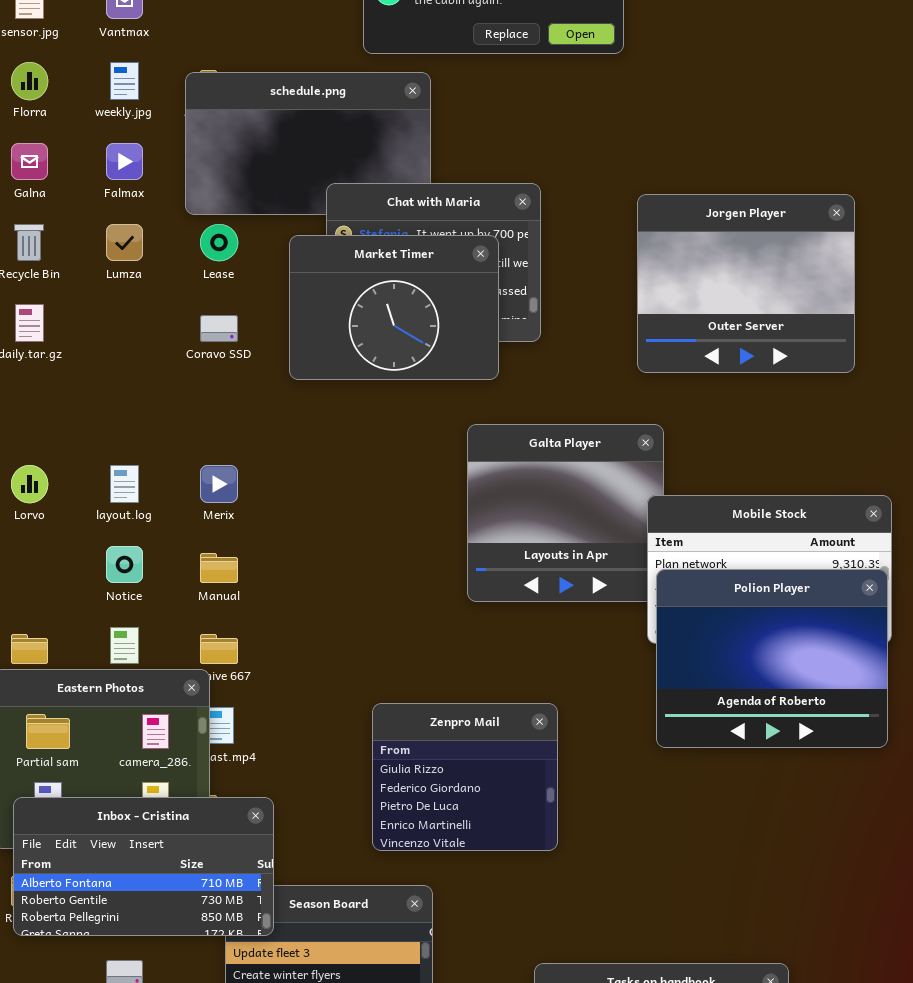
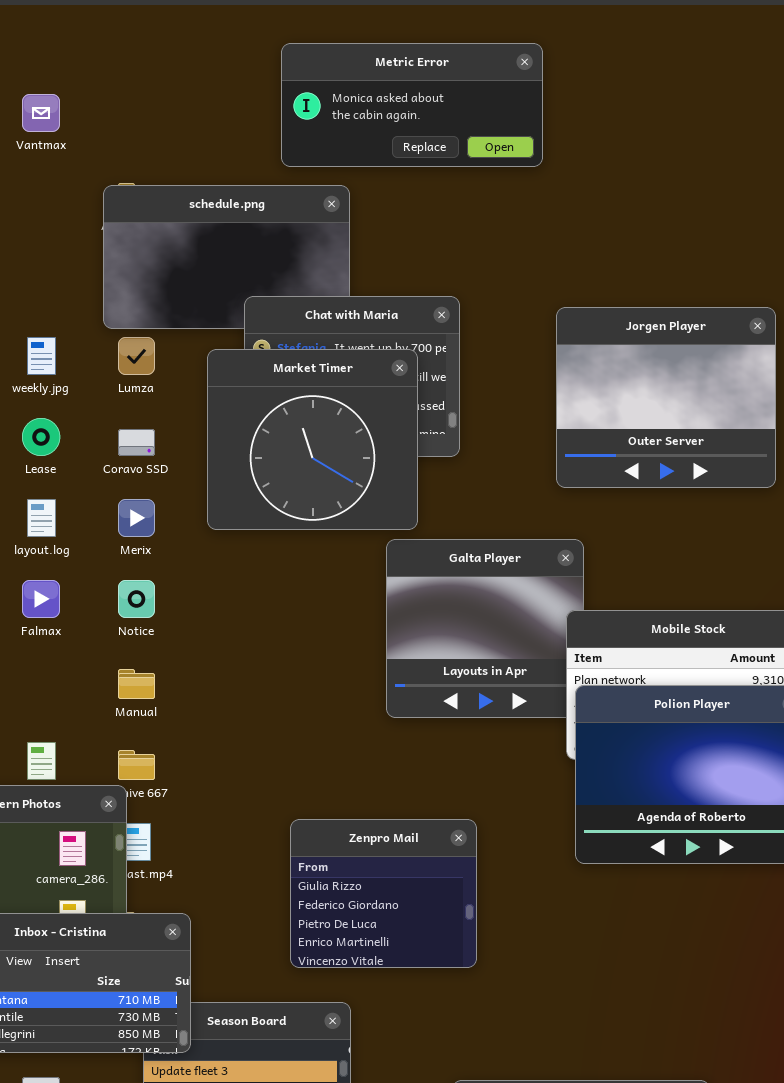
weekly.jpg: [110,62,139,100] -> [27,337,56,375], moved
Falmax: [106,143,143,180] -> [22,580,60,618], moved
Lumza: [106,224,143,261] -> [118,337,155,375], moved
Lease: [200,224,238,261] -> [22,418,60,456], moved
Market Timer: [289,235,499,380] -> [207,349,418,530], resized
layout.log: [110,465,139,503] -> [27,499,56,537], moved
Merix: [200,465,238,503] -> [118,499,155,537], moved
Notice: [106,546,143,583] -> [118,580,155,618], moved

